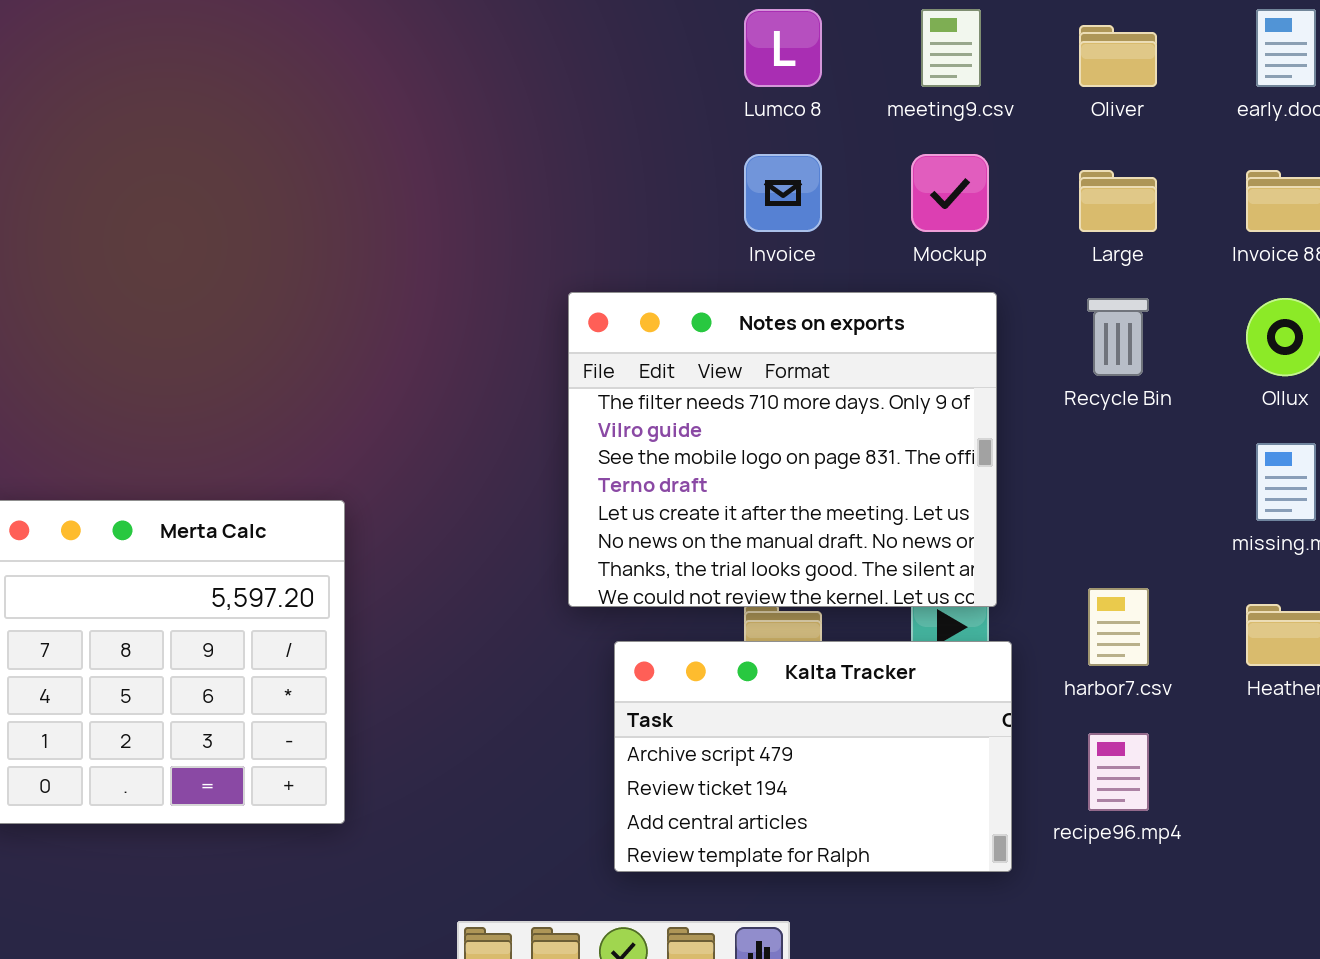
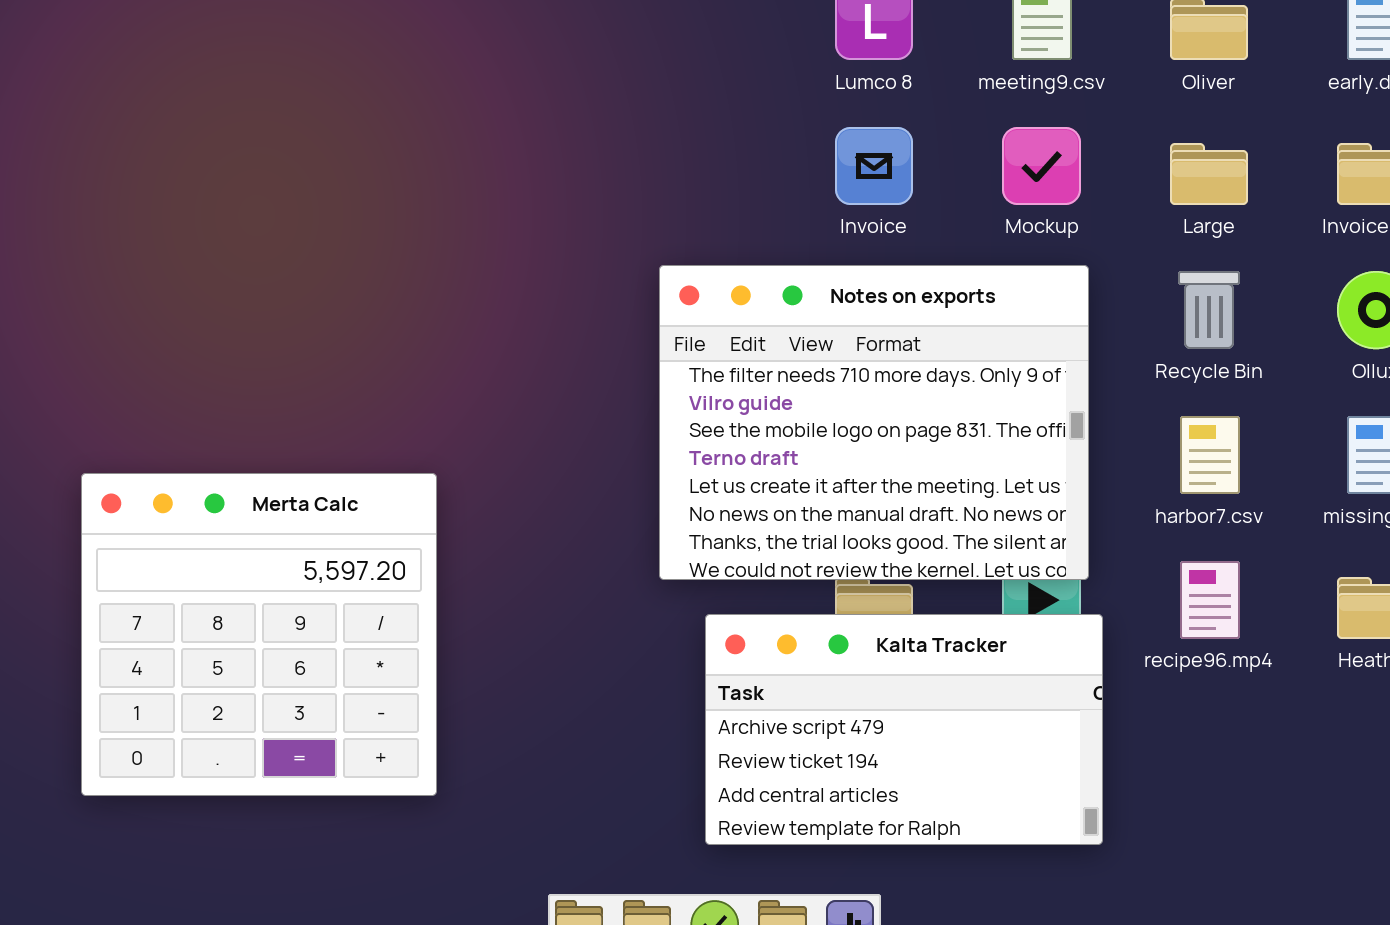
harbor7.csv: [1088,588,1149,666] -> [1180,416,1240,494], moved
recipe96.mp4: [1088,733,1149,811] -> [1180,561,1240,639], moved

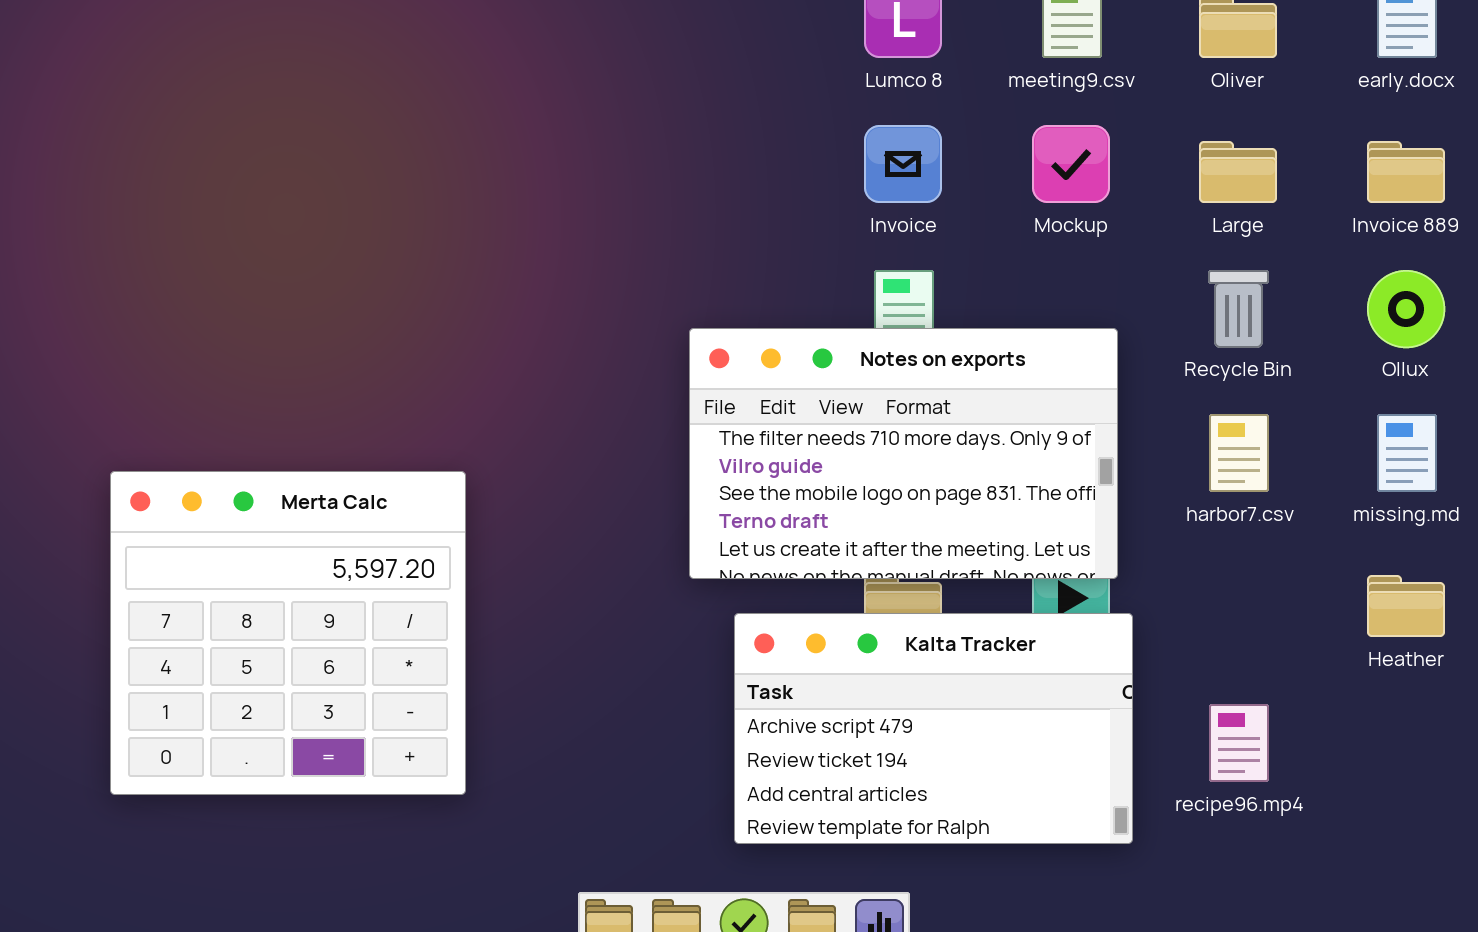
Notes on exports: [659,265,1089,580] -> [689,328,1118,579], resized
recipe96.mp4: [1180,561,1240,639] -> [1209,704,1269,782], moved

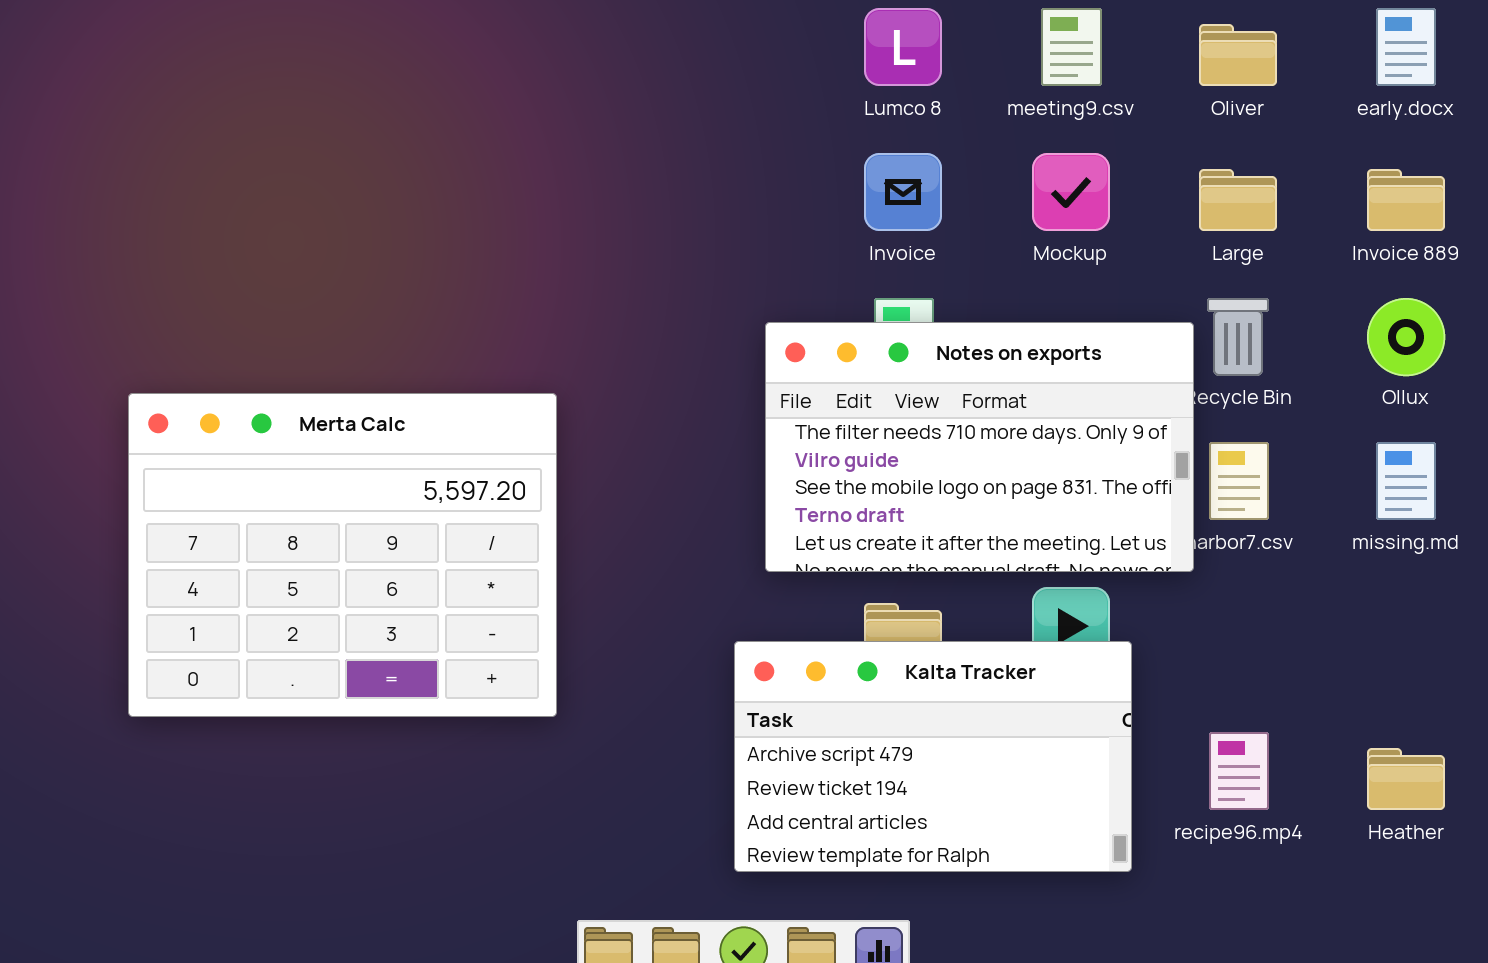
Notes on exports: [689,328,1118,579] -> [765,322,1194,572], moved
Merta Calc: [110,471,466,795] -> [128,393,557,717], moved, resized
Heather: [1367,575,1445,637] -> [1367,748,1445,810], moved

